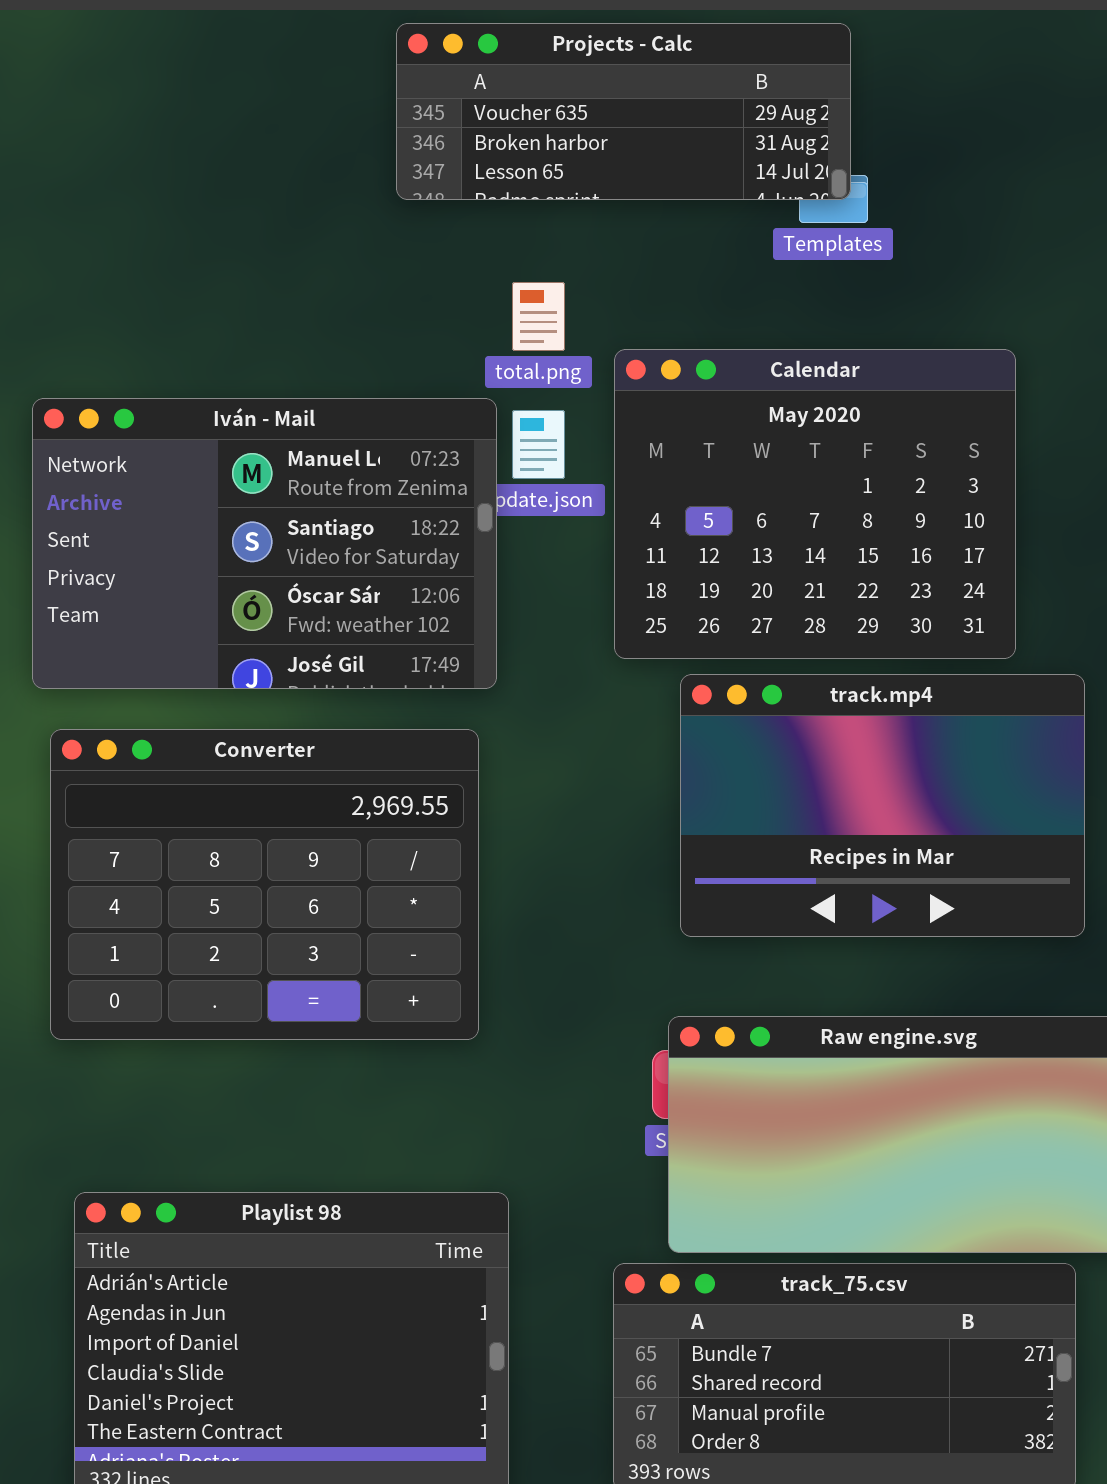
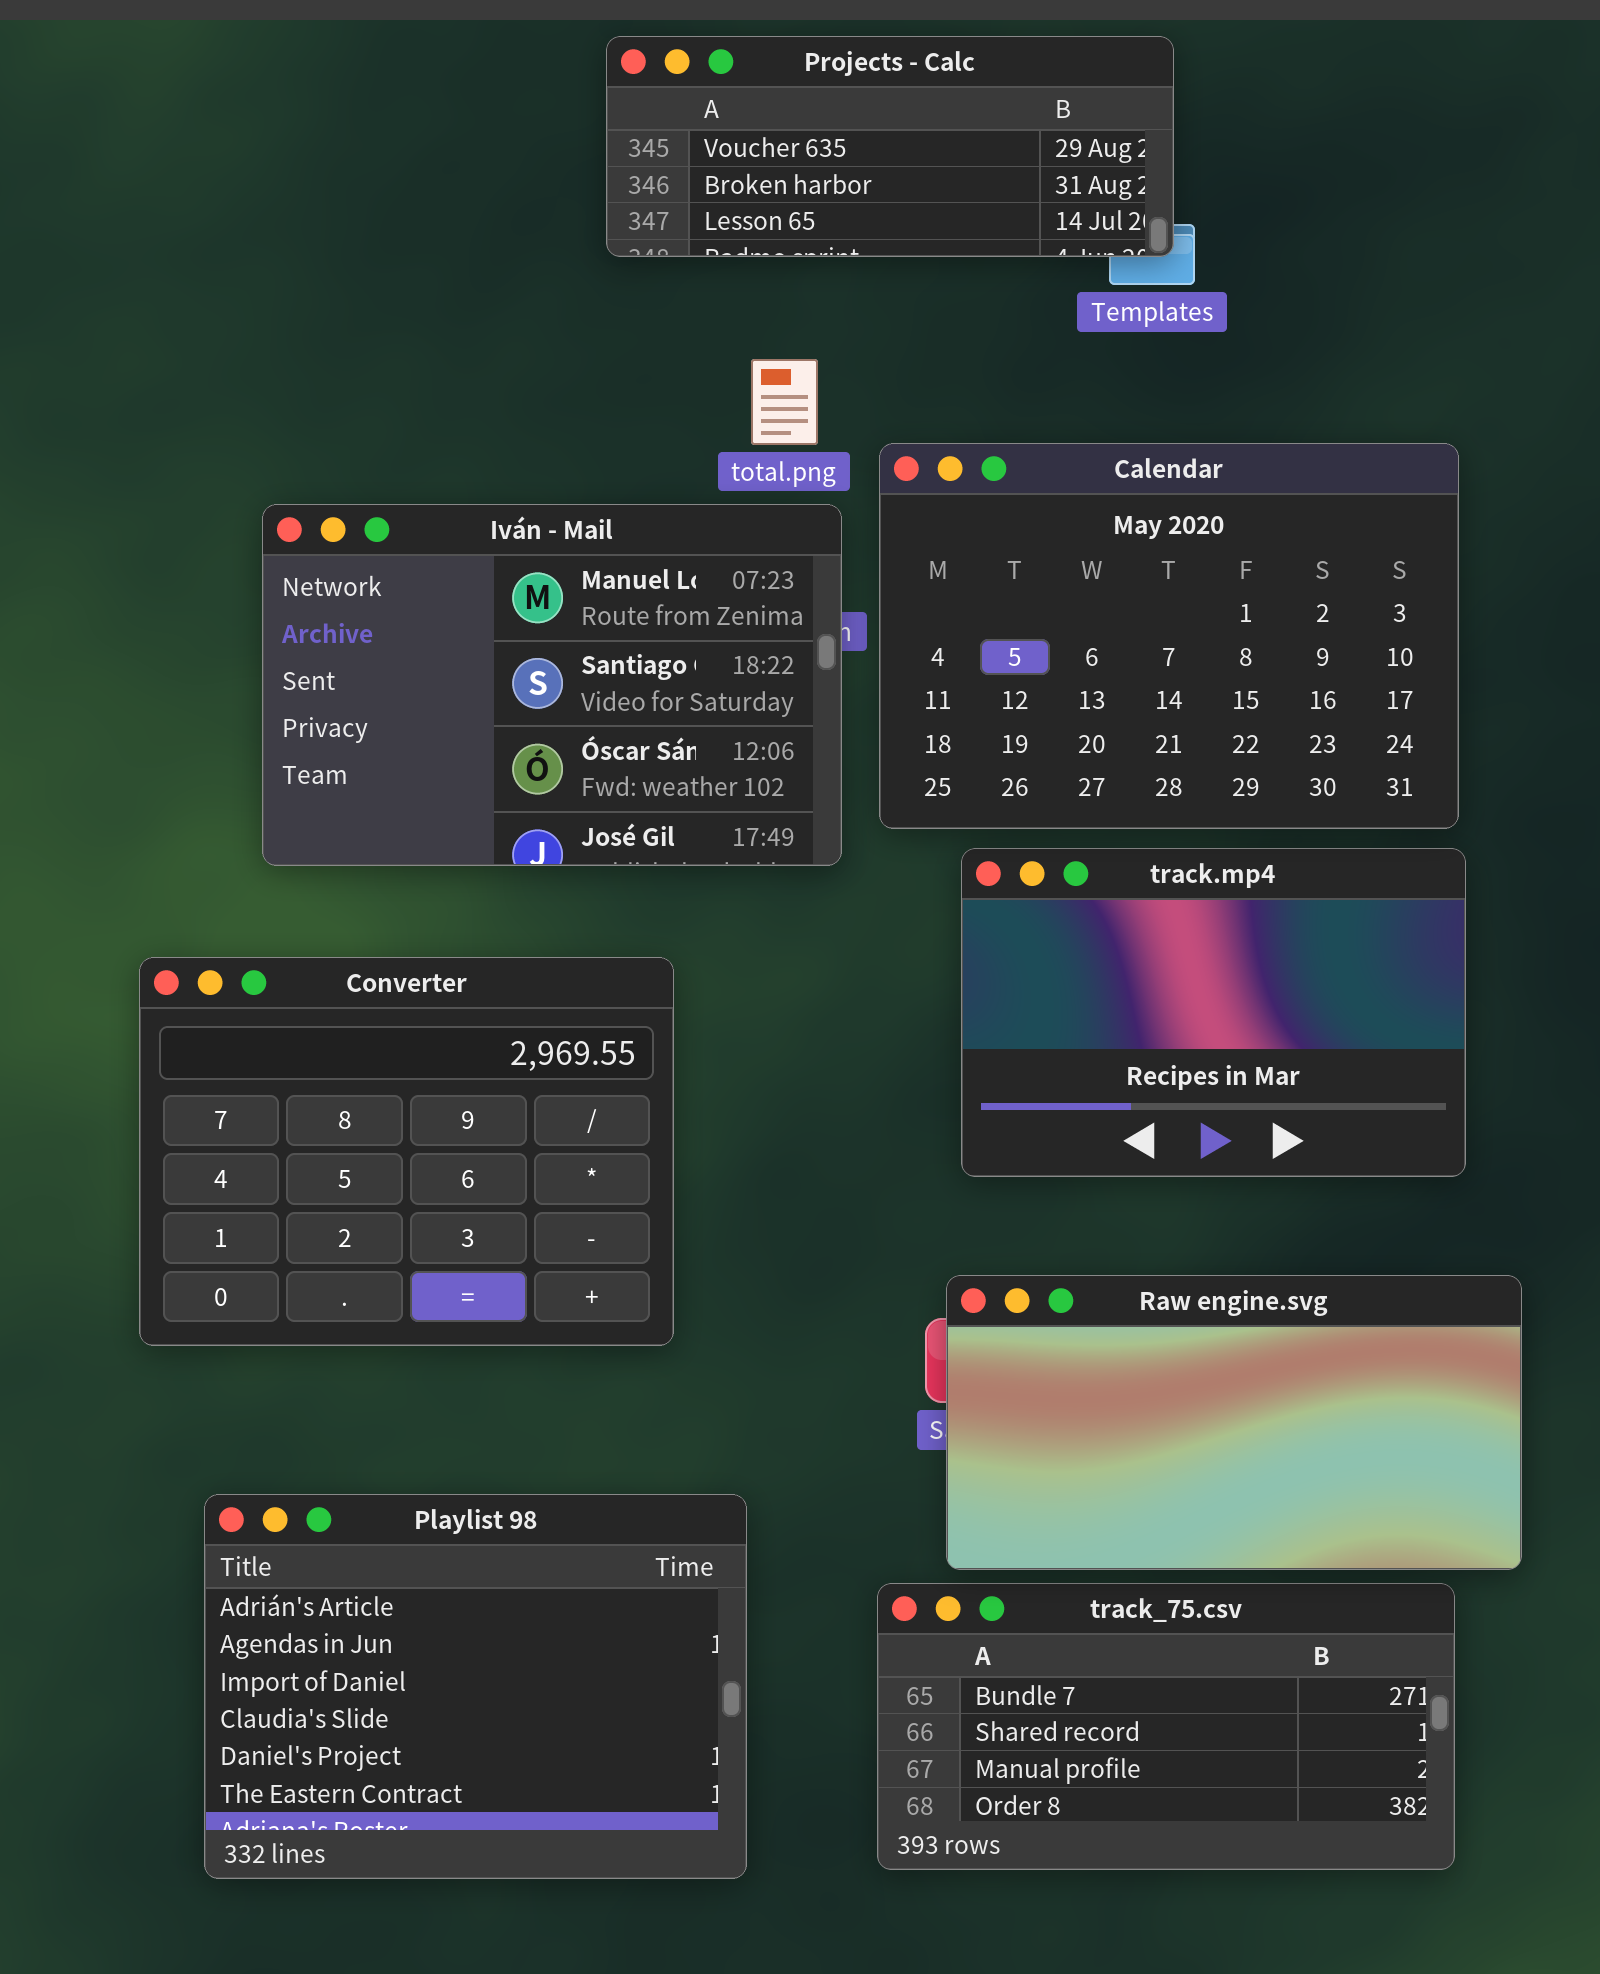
Calendar: [614,349,1016,659] -> [879,443,1459,829], resized
Iván - Mail: [32,398,497,689] -> [262,504,842,866], moved
Converter: [50,729,479,1040] -> [139,957,674,1346], moved

